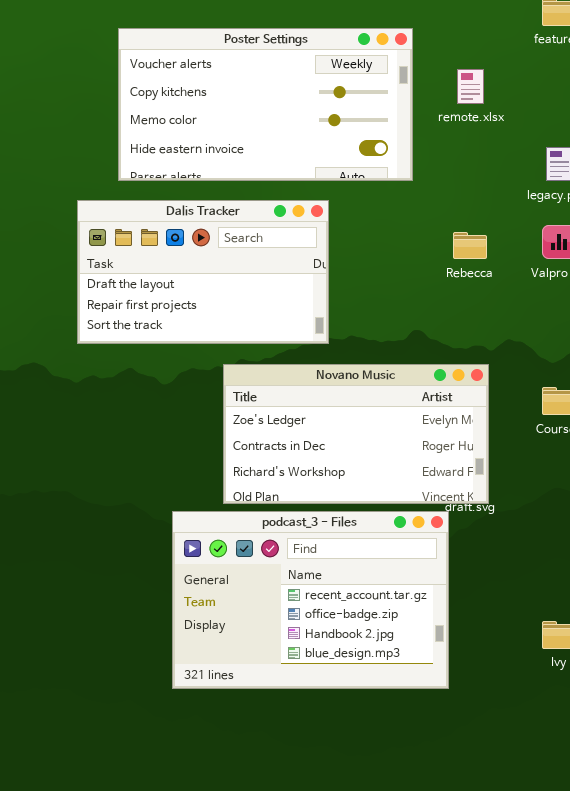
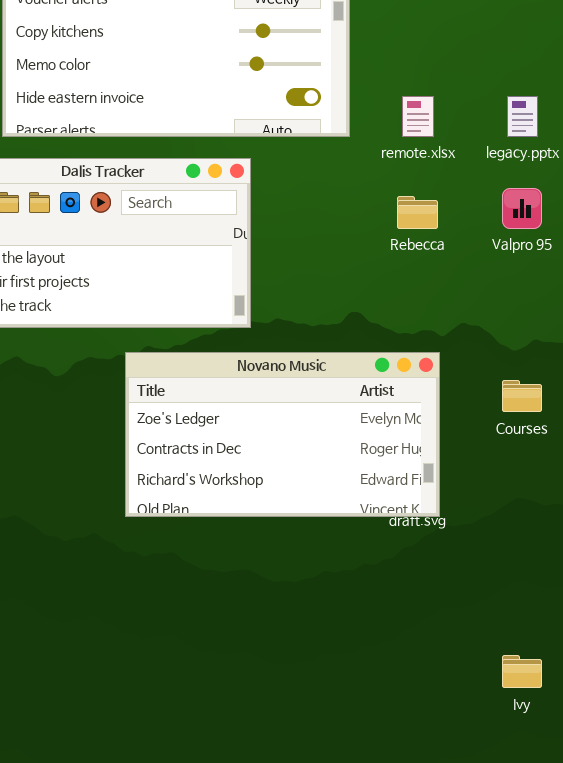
remote.xlsx: [457,69,484,104] -> [402,96,434,137], moved
podcast_3 - Files: [172,511,449,689] -> none, closed

